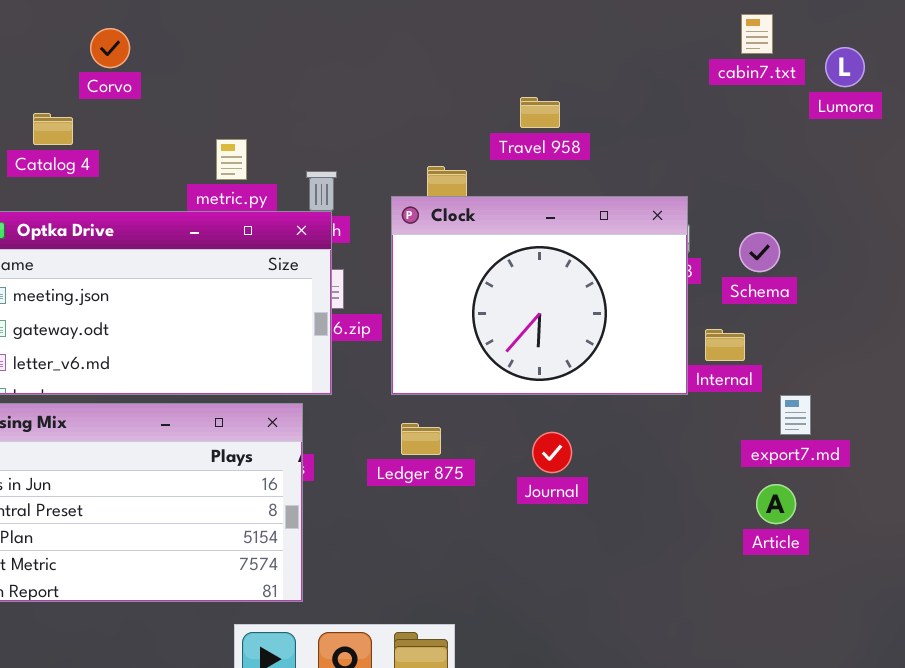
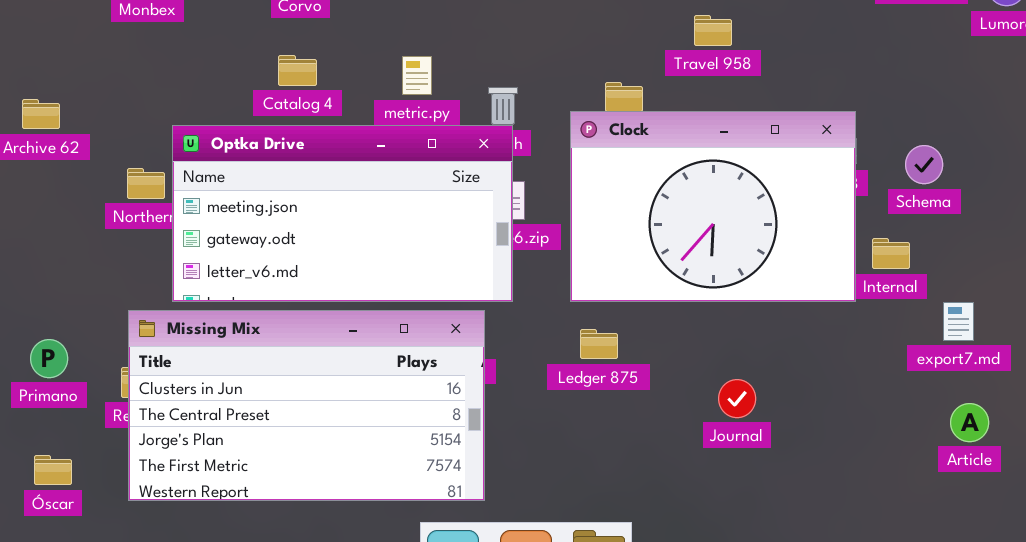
Catalog 4: [33,113,73,145] -> [278,55,317,86], moved
Journal: [532,432,572,473] -> [718,379,756,418], moved
Article: [756,484,796,524] -> [950,403,989,442], moved

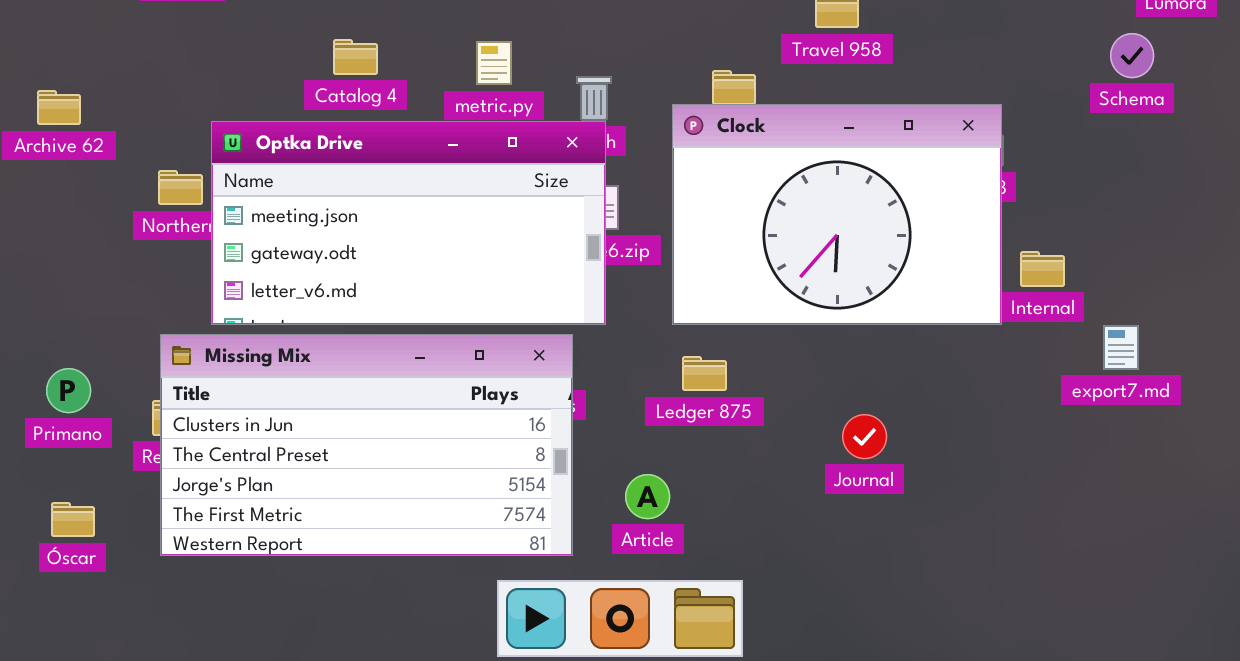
Schema: [905,145,943,184] -> [1110,33,1154,78], moved
Article: [950,403,989,442] -> [625,474,670,519], moved

